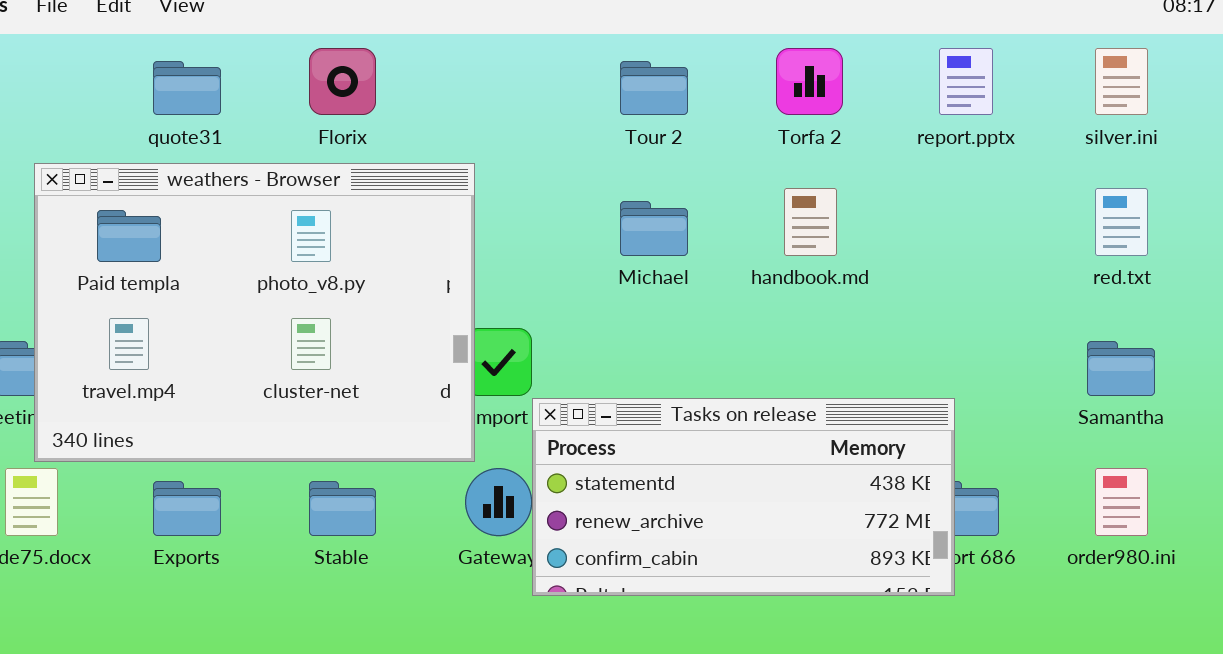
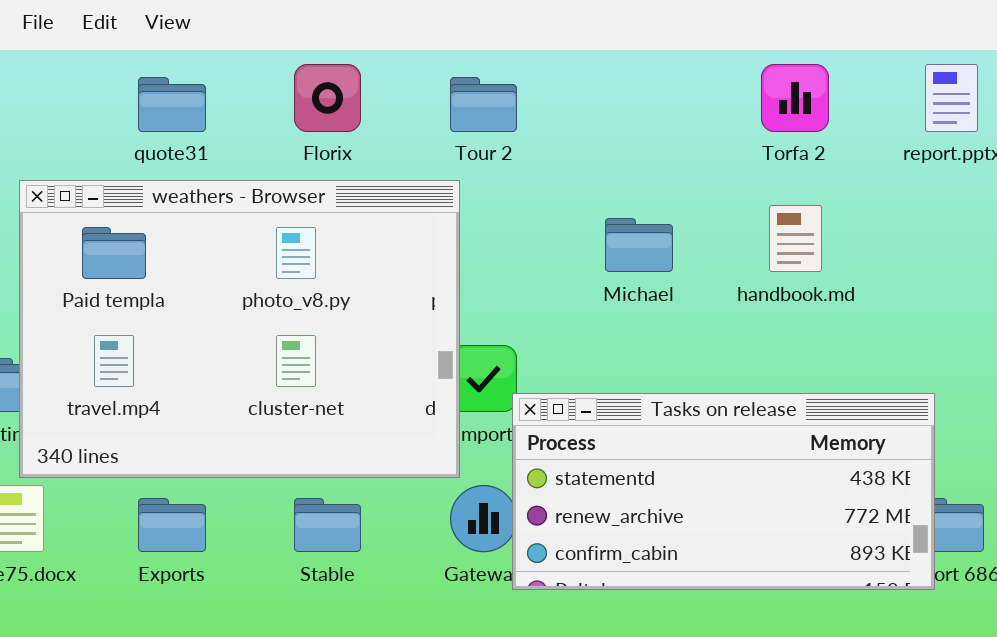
Tour 2: [620,61,688,115] -> [450,77,517,132], moved
Tasks on release: [532,398,955,596] -> [512,393,935,590], moved

